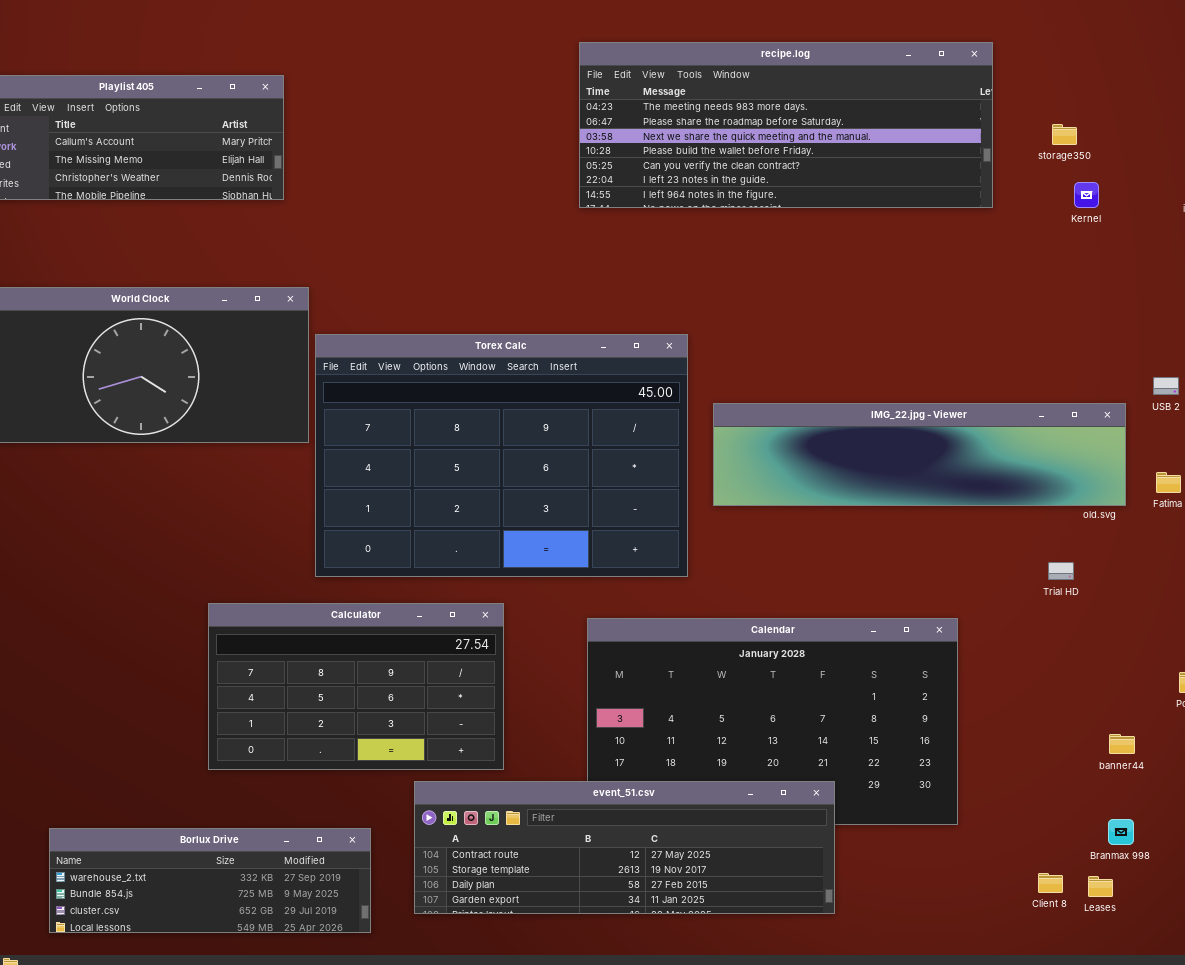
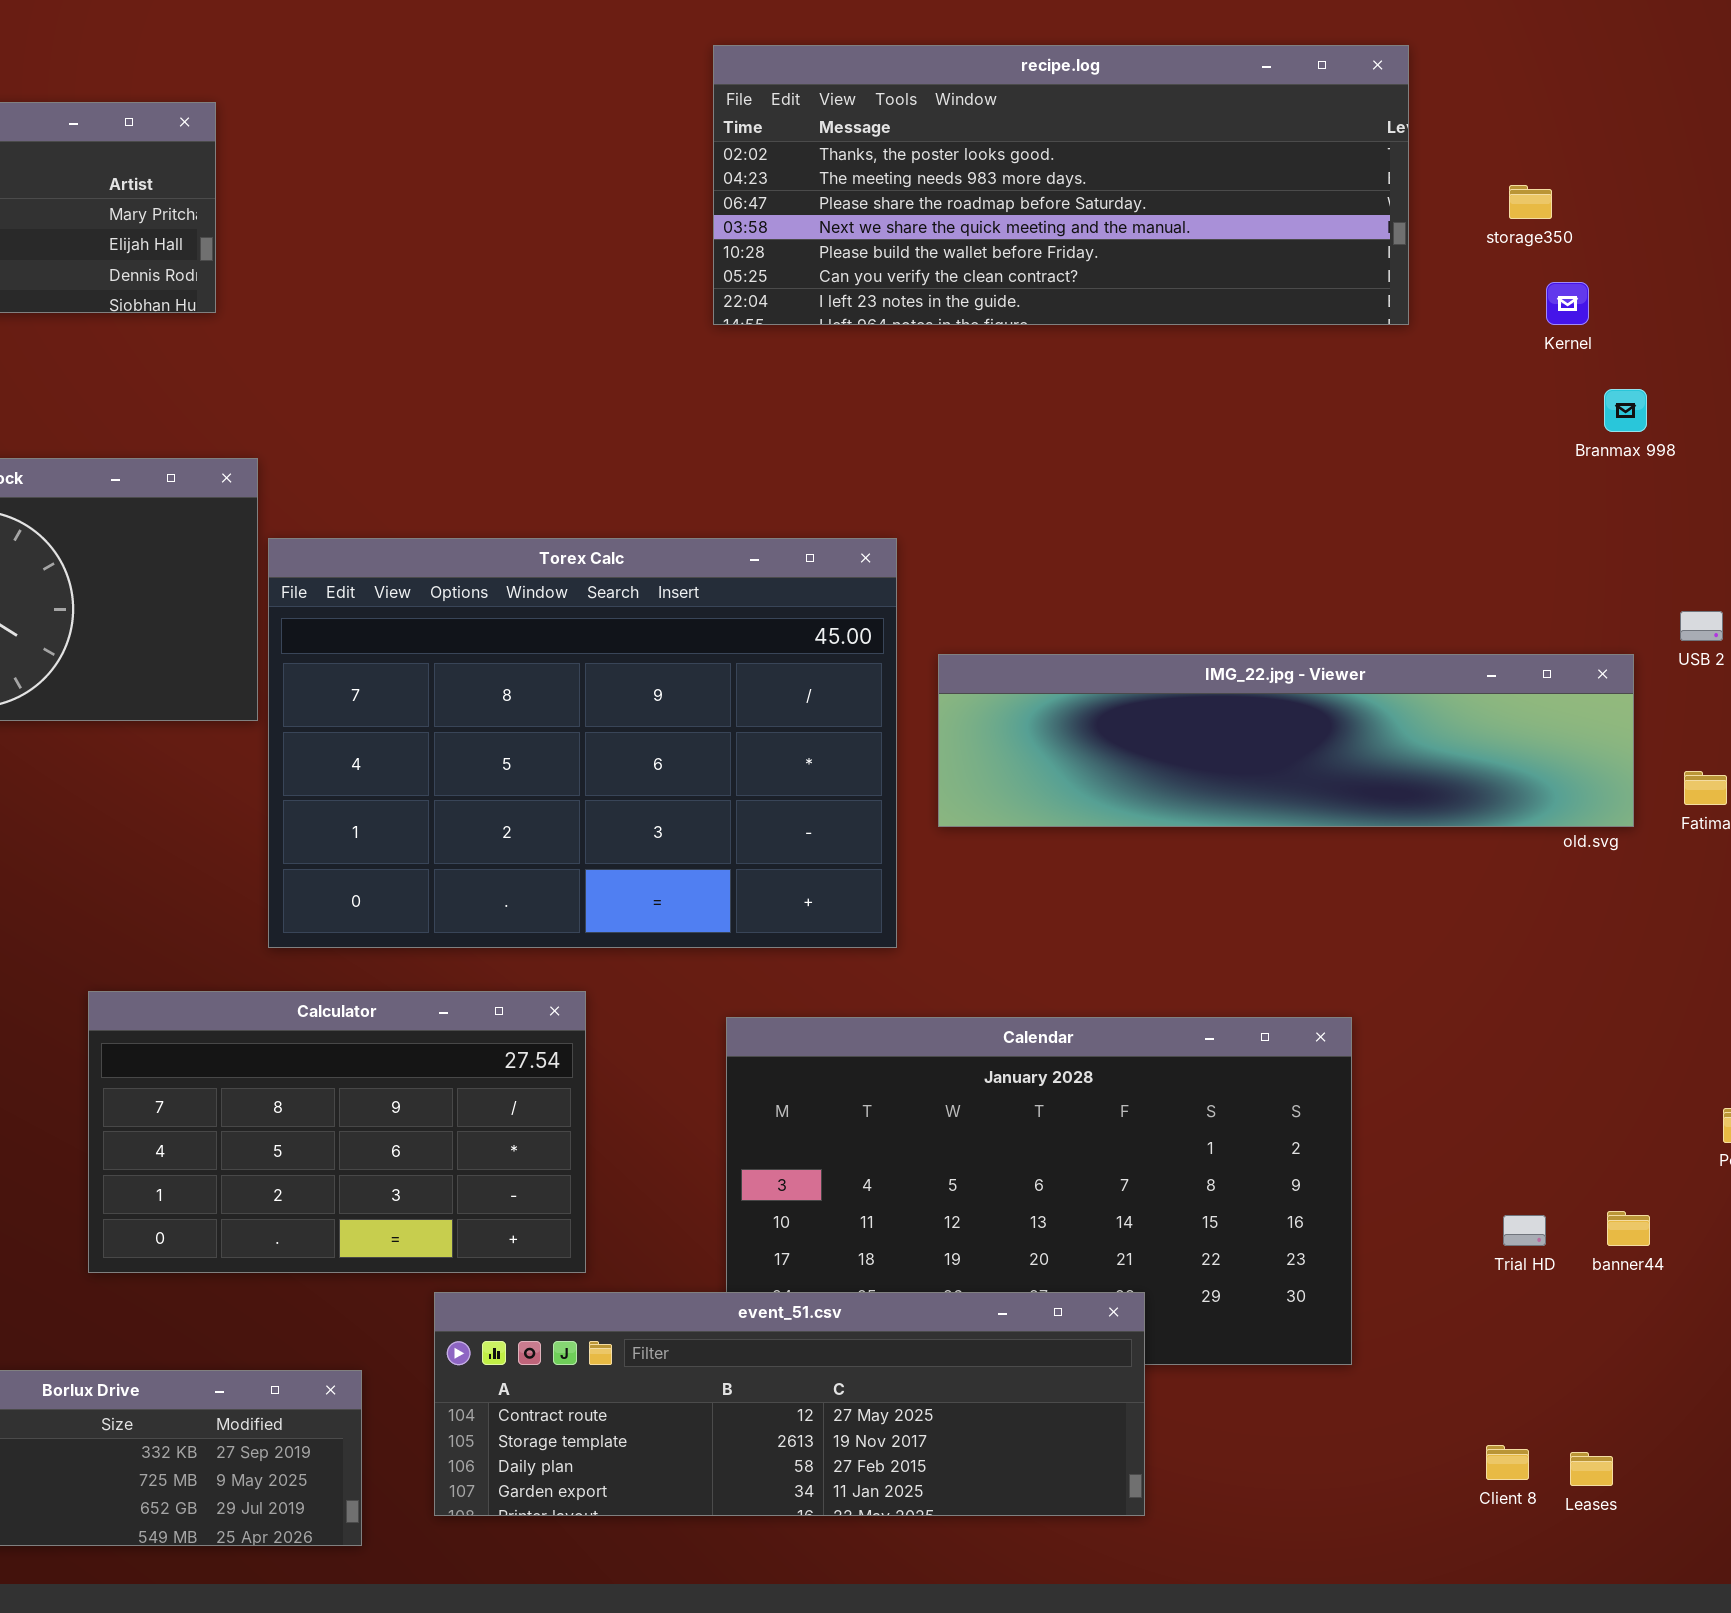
recipe.log: [579,42,993,208] -> [713,45,1409,325], scrolled up 1 row
Trial HD: [1048,562,1074,580] -> [1503,1215,1546,1246], moved
Branmax 998: [1108,819,1134,845] -> [1604,389,1647,432], moved

